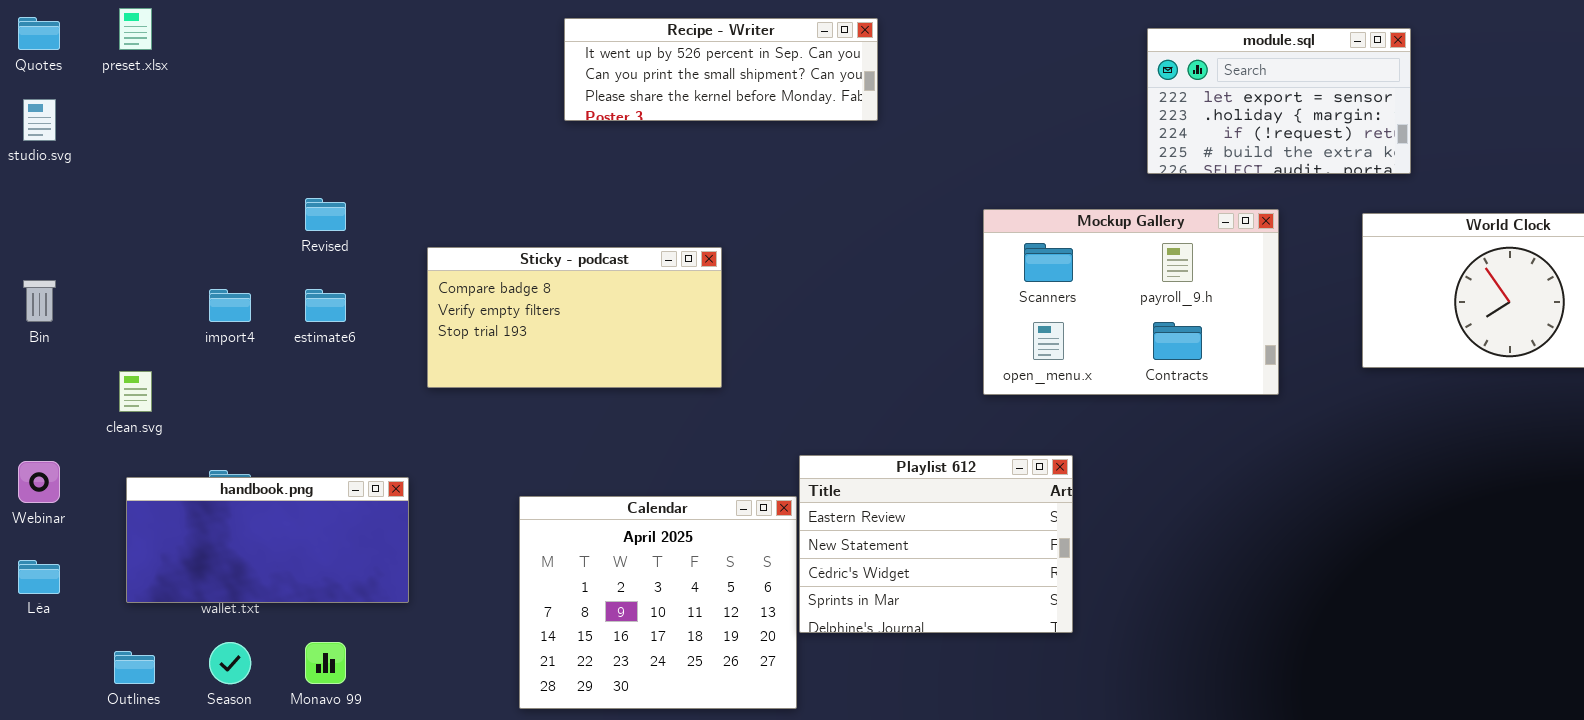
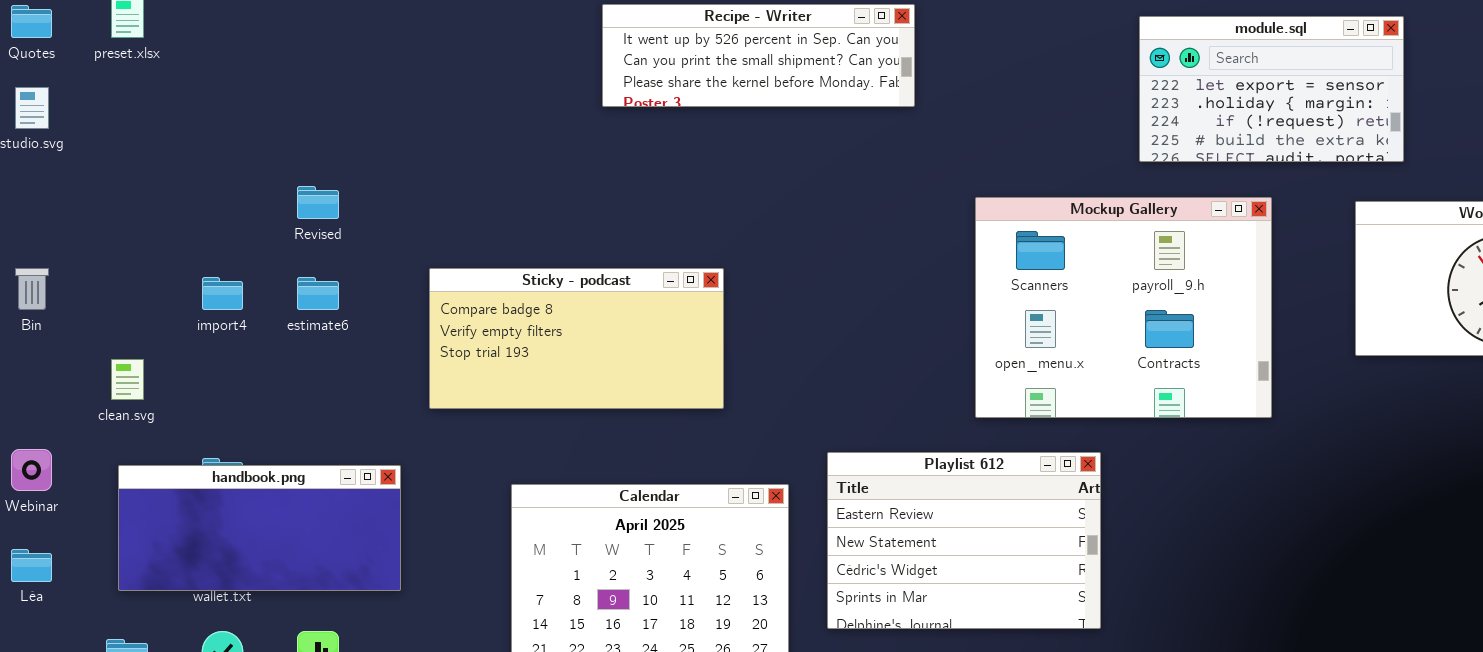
Recipe - Writer: [564,18,878,121] -> [602,4,915,107], moved
Mockup Gallery: [983,209,1279,395] -> [975,197,1272,418], resized
Sticky - podcast: [427,247,722,388] -> [429,268,724,409], moved
Playlist 612: [799,455,1073,633] -> [827,452,1101,629], moved

